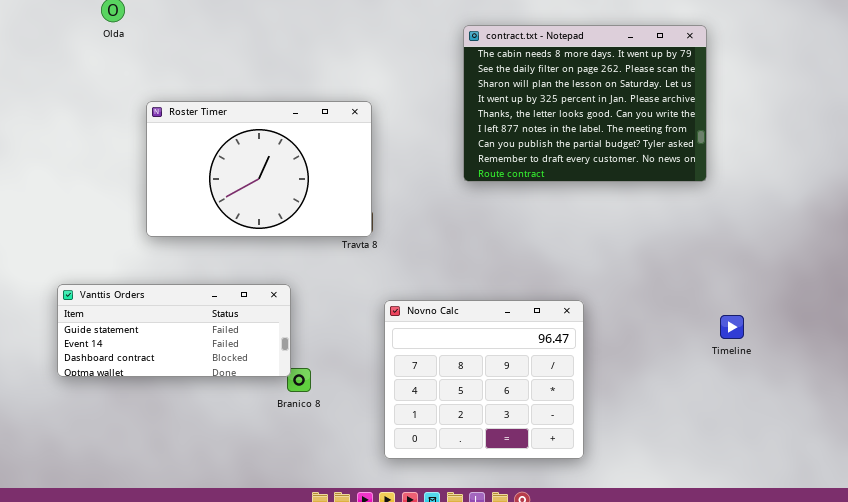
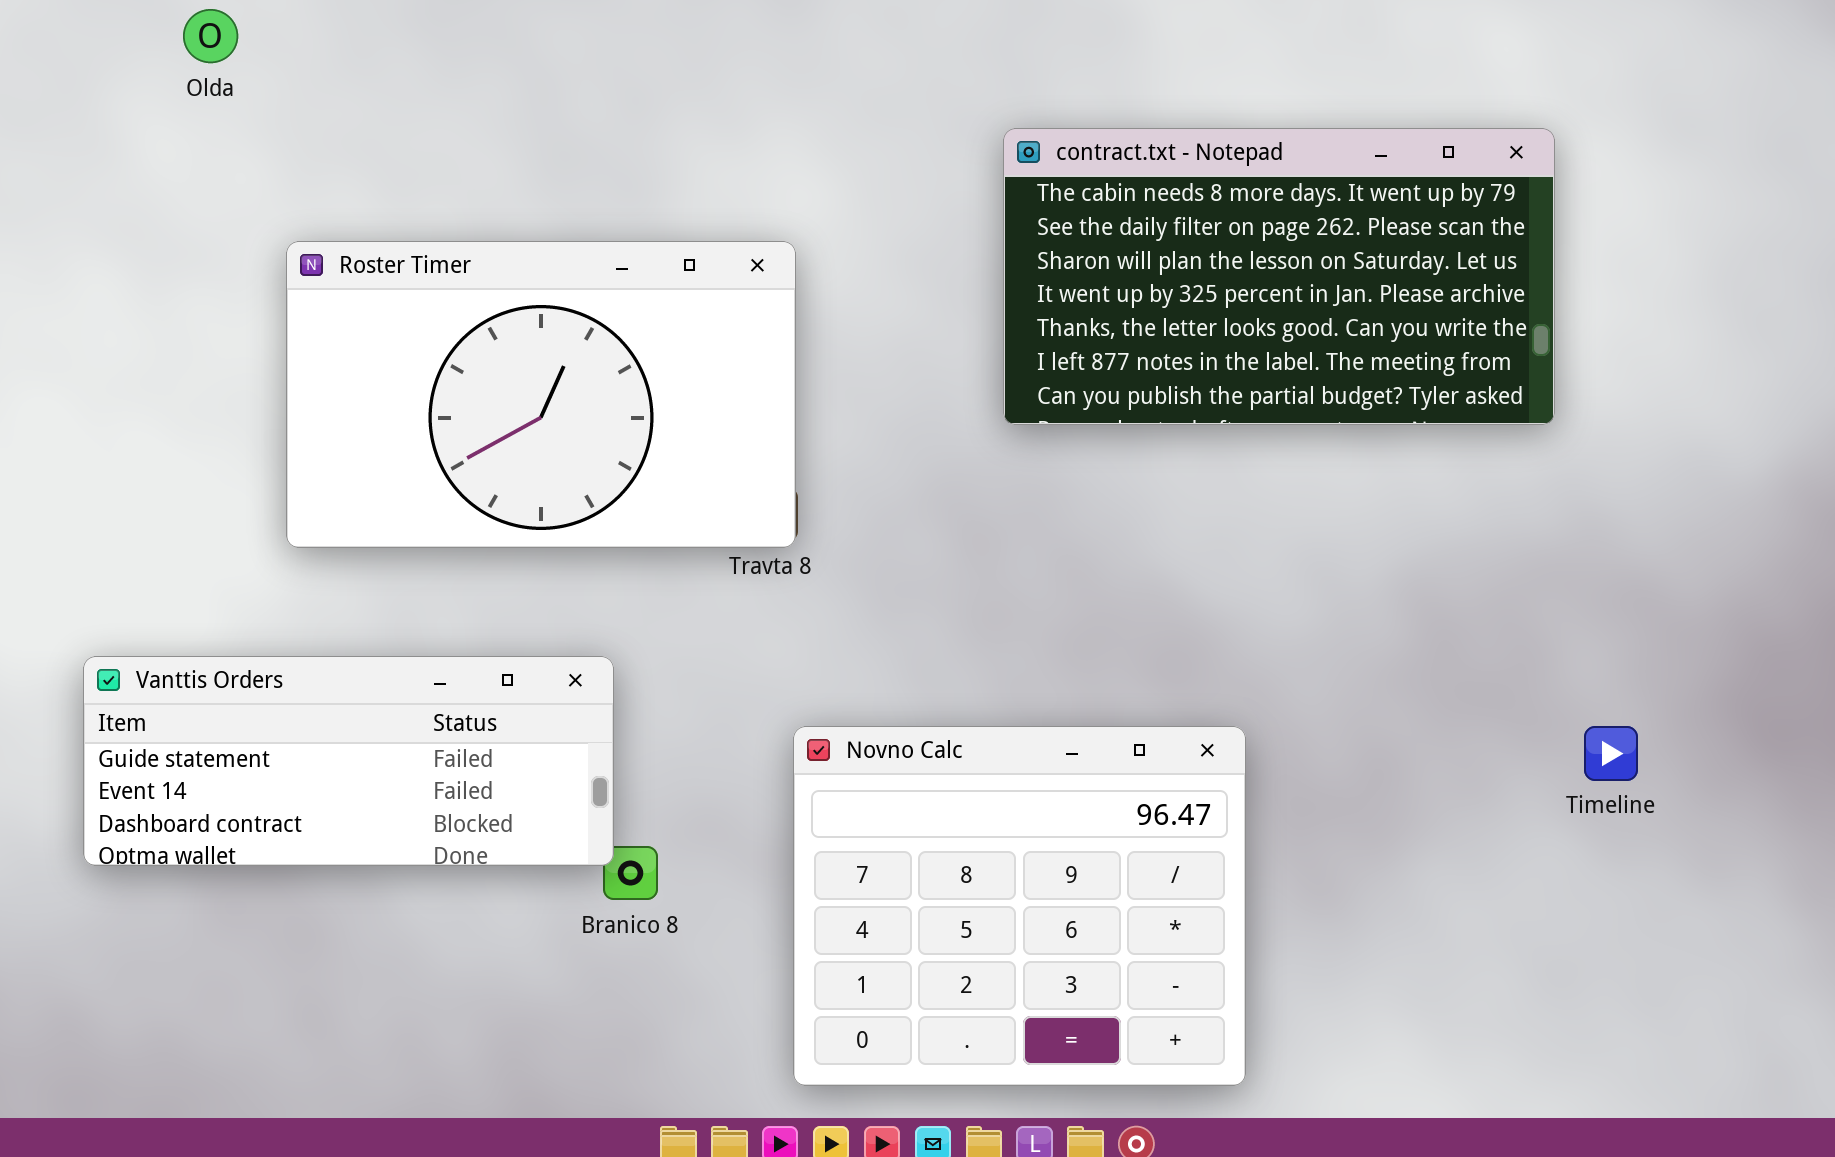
contract.txt - Notepad: [463,25,707,182] -> [1003,128,1555,425], resized
Novno Calc: [384,300,584,459] -> [793,726,1246,1086], moved

